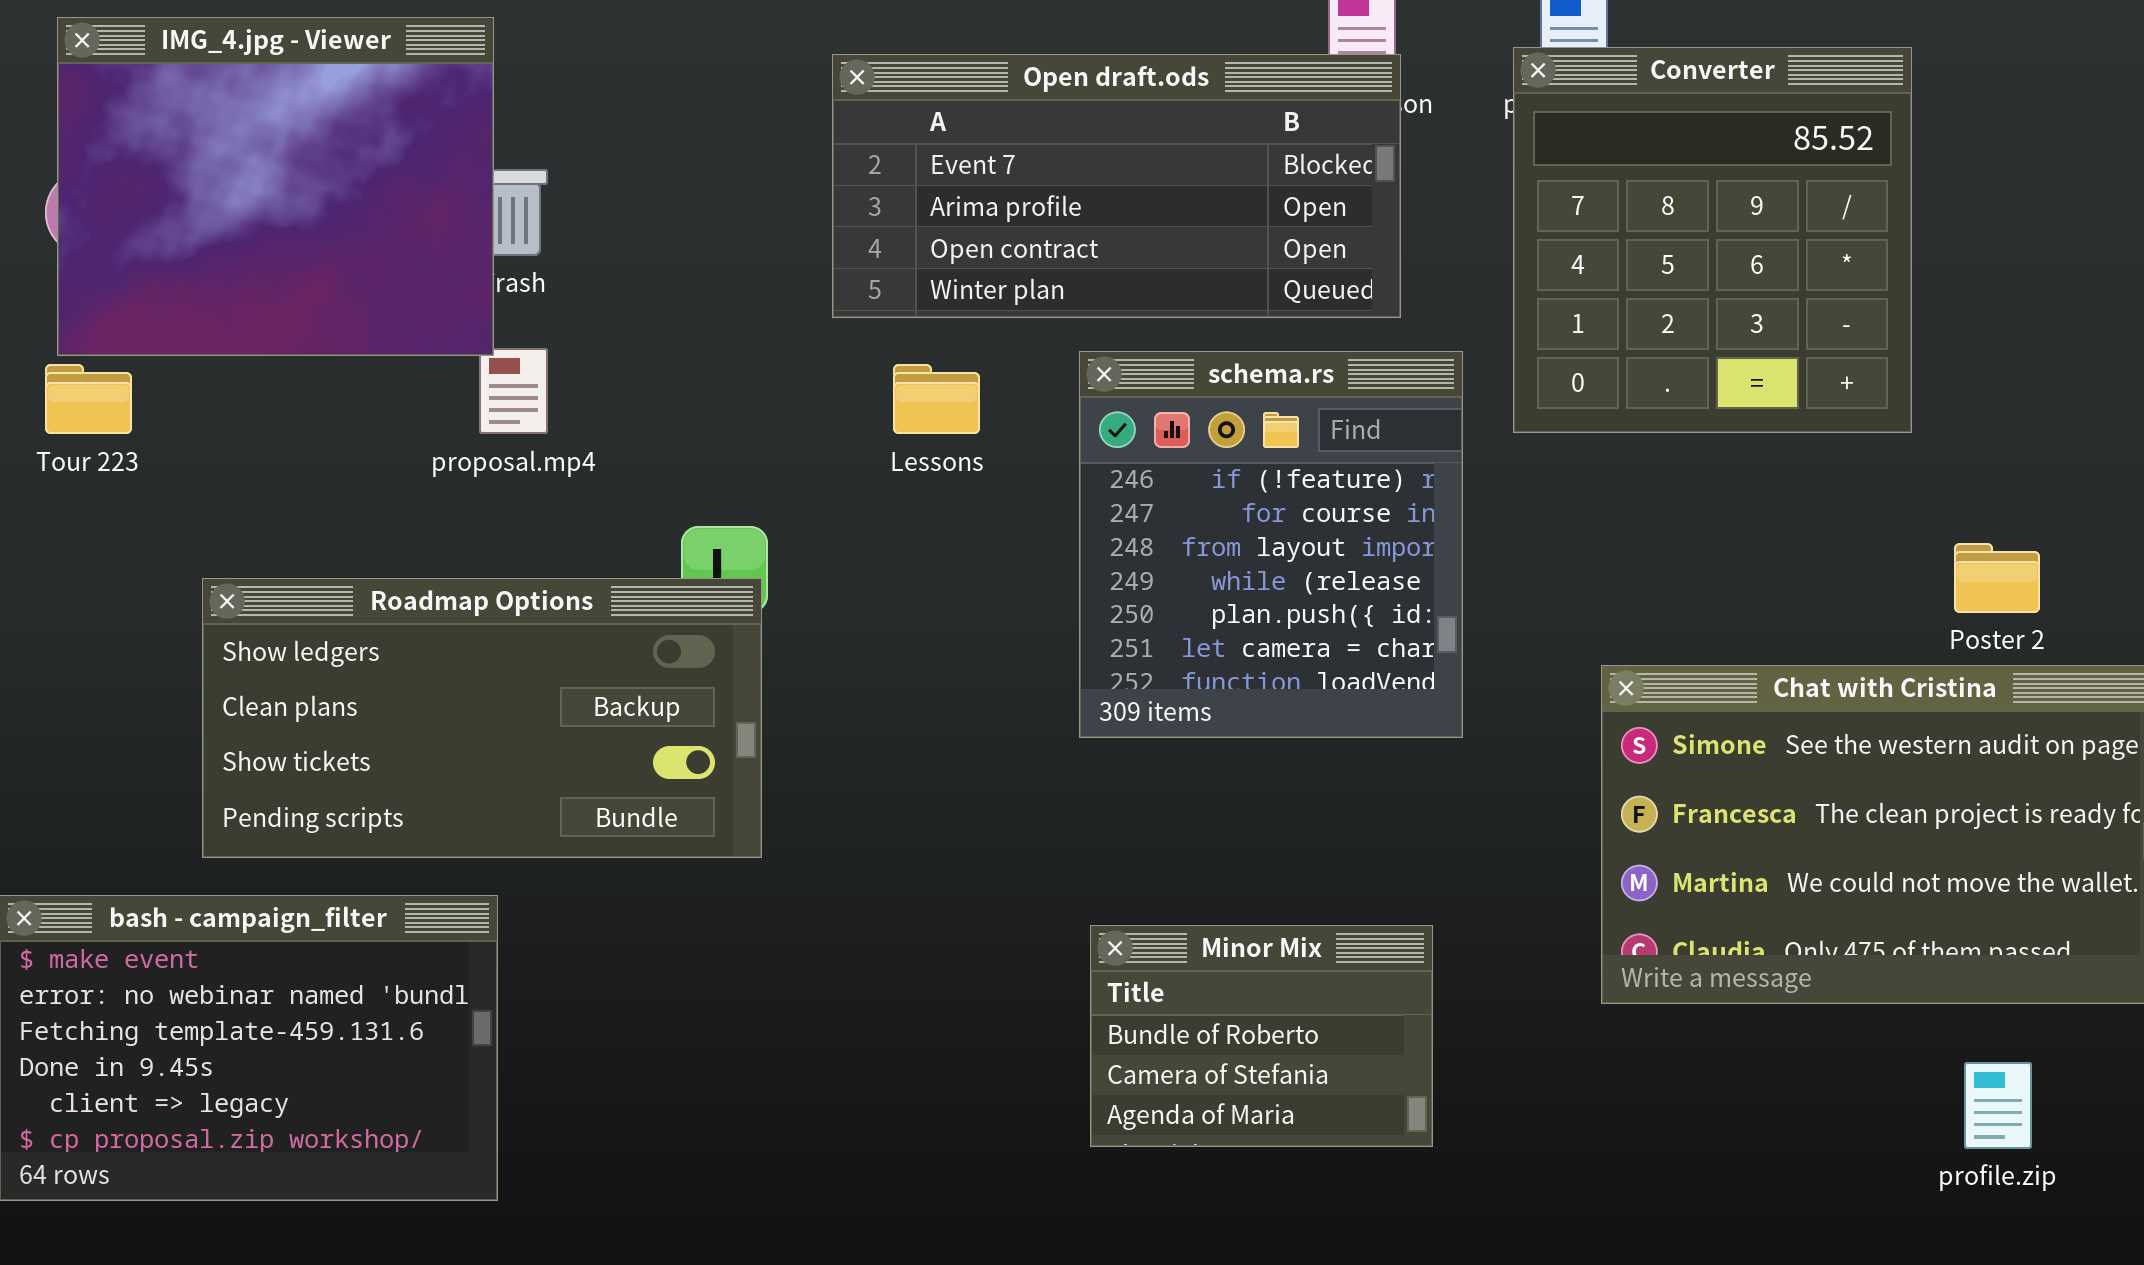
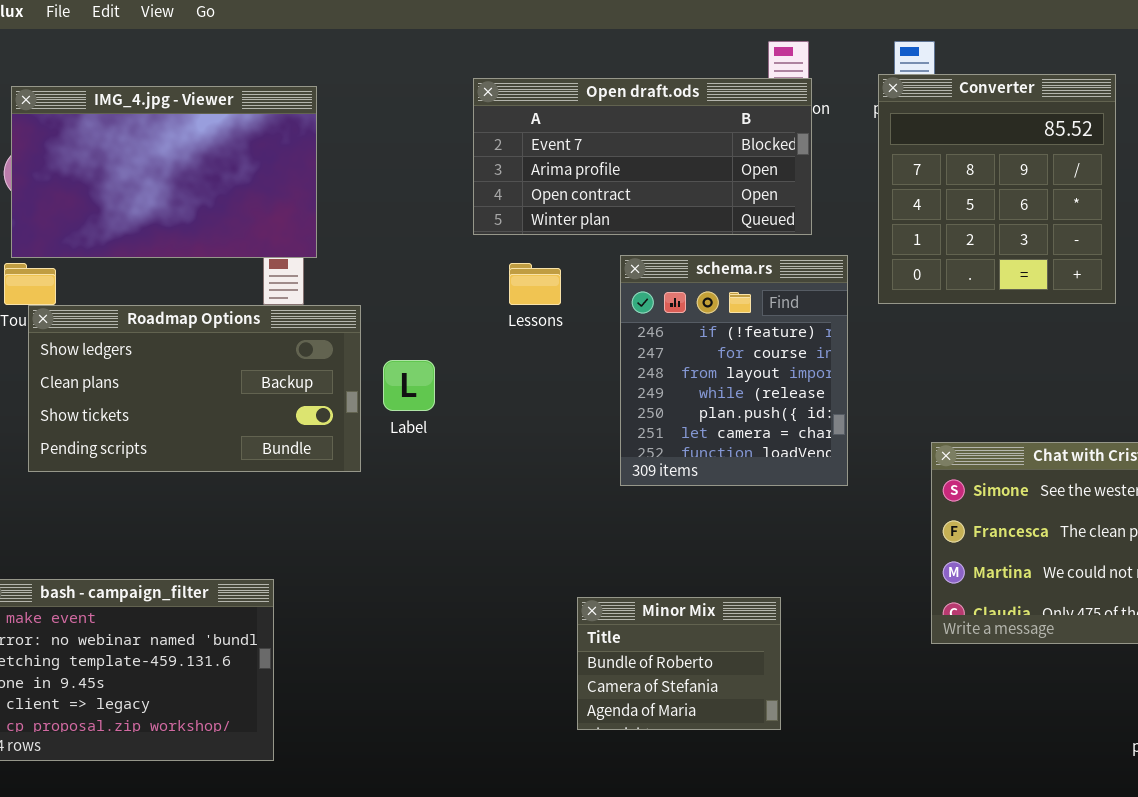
IMG_4.jpg - Viewer: [57,17,494,356] -> [11,86,317,258], resized
Roadmap Options: [202,578,762,858] -> [28,305,361,472], moved
Minor Mix: [1090,925,1433,1147] -> [577,597,781,730], moved

